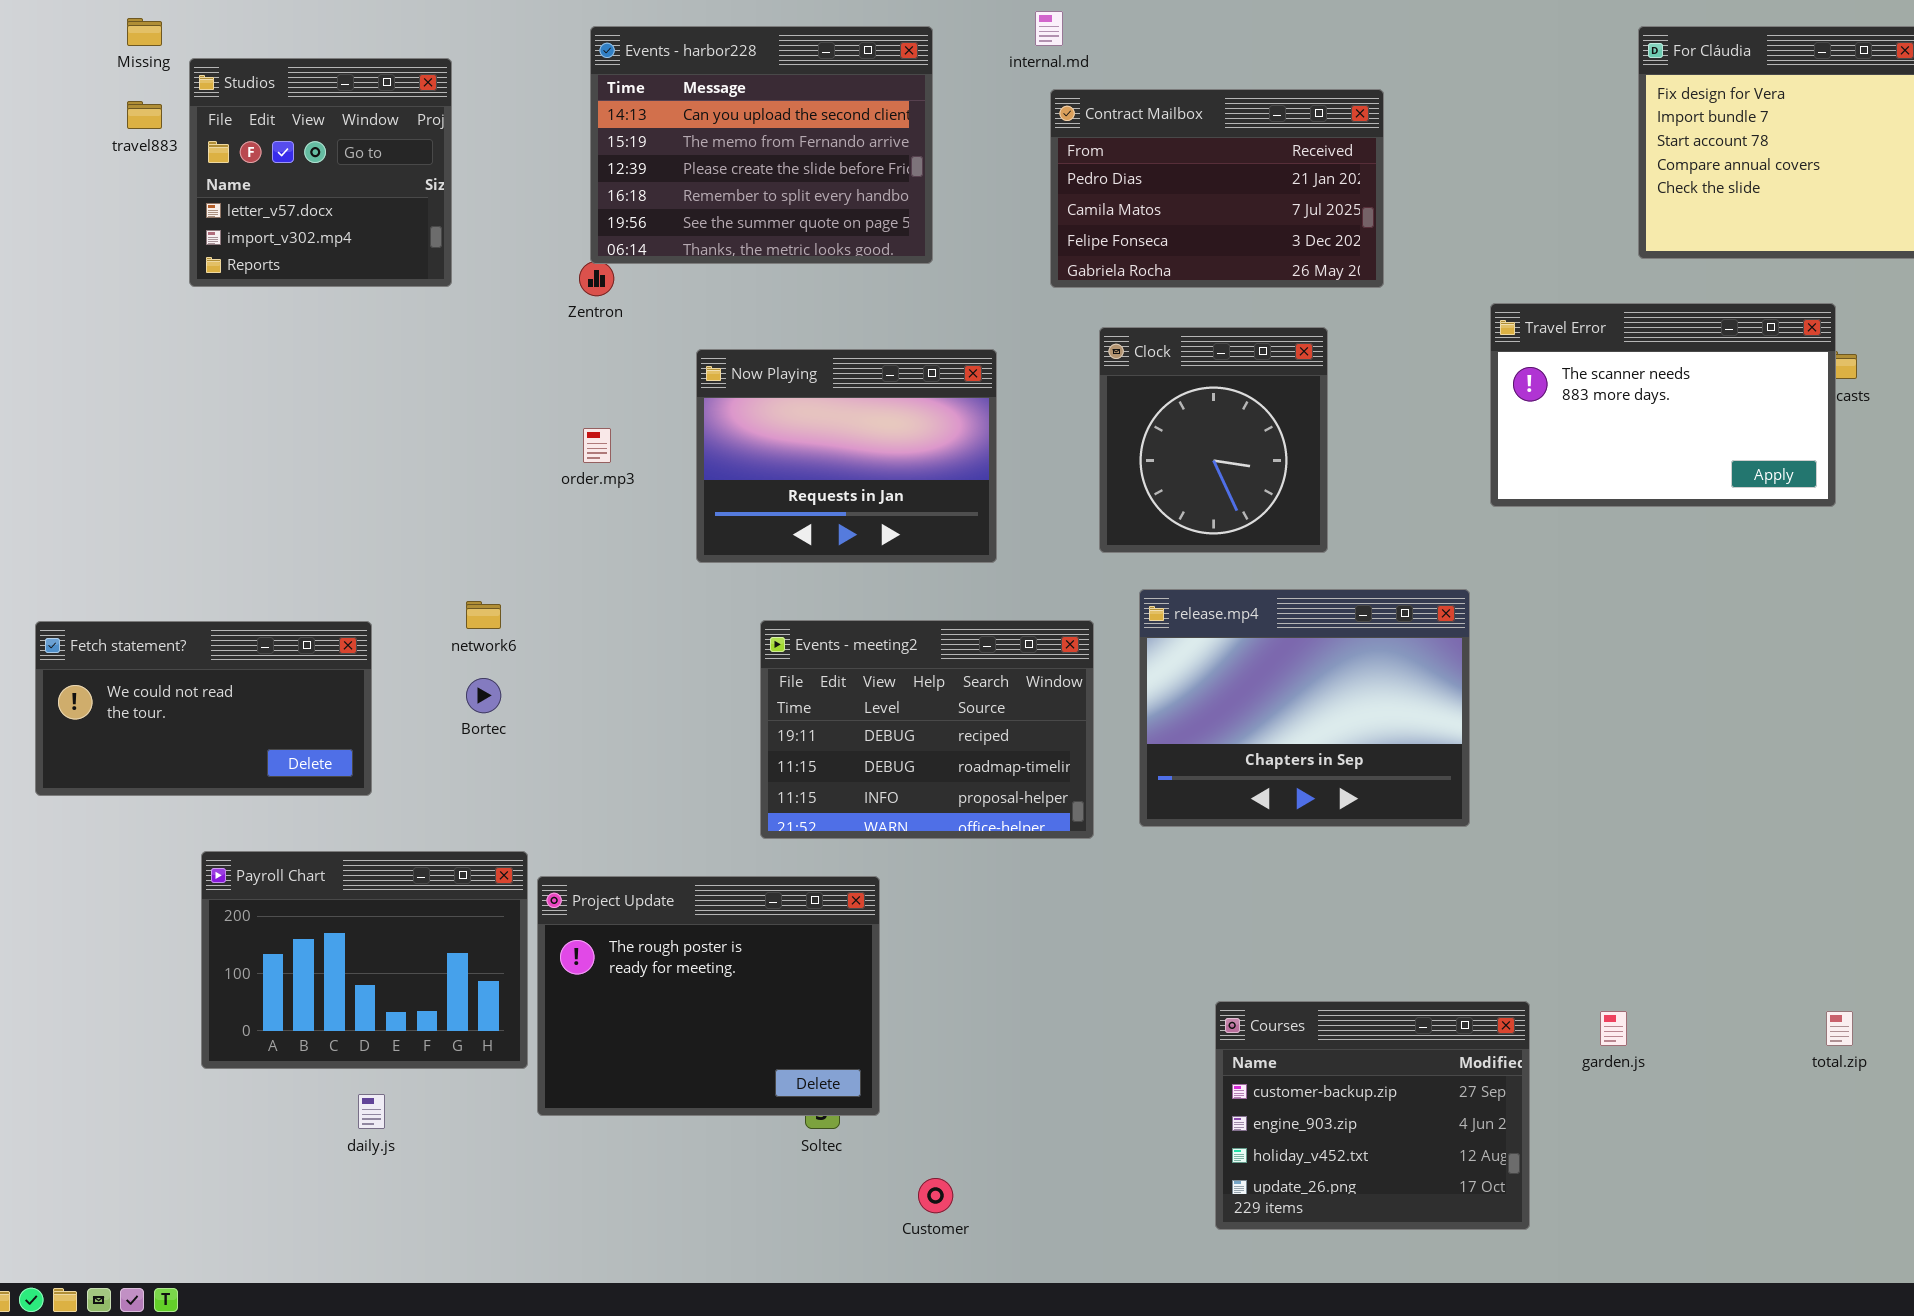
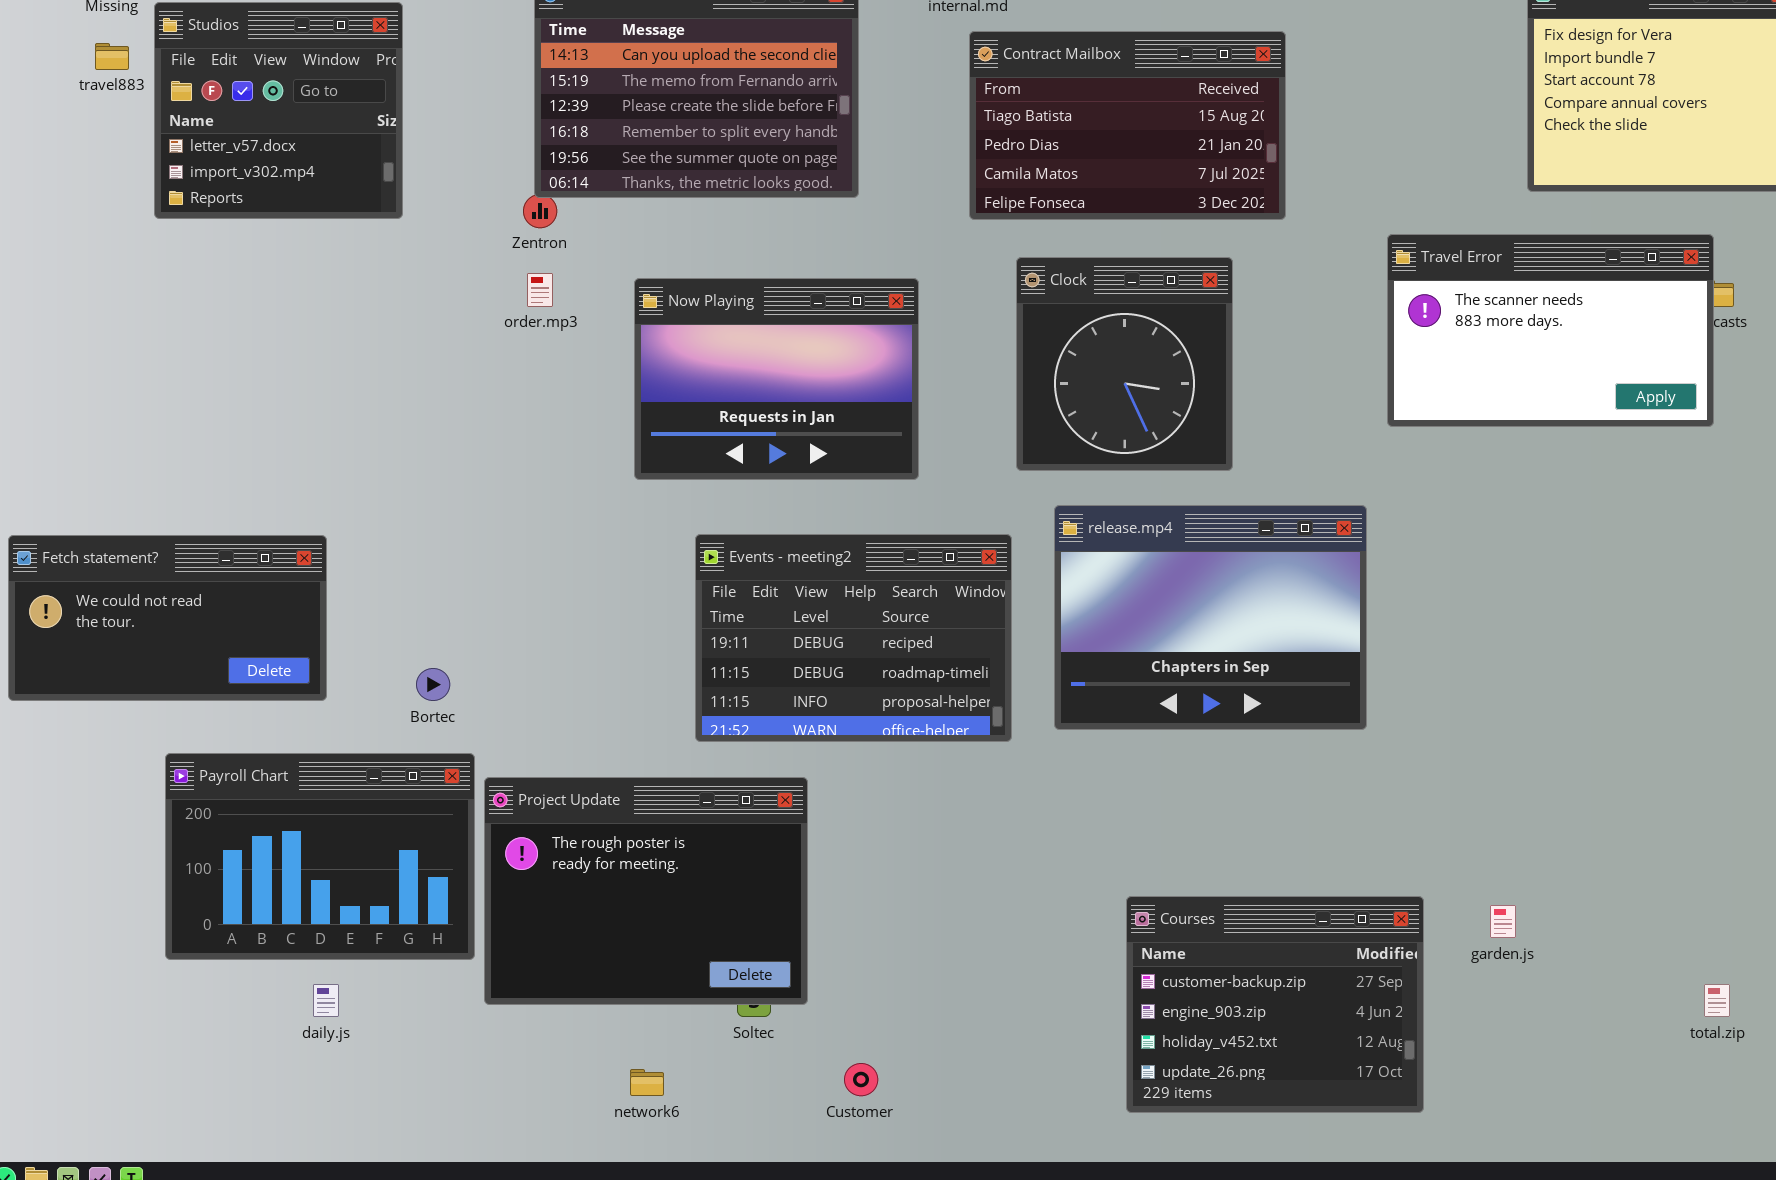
Contract Mailbox: [1050,89,1384,288] -> [969,31,1286,220], scrolled up 1 row
order.mp3: [583,428,611,463] -> [527,273,553,307], moved
network6: [466,601,501,629] -> [630,1069,664,1096], moved
Bortec: [466,678,501,713] -> [416,668,450,701], moved
total.zip: [1826,1011,1853,1046] -> [1704,984,1730,1017], moved

